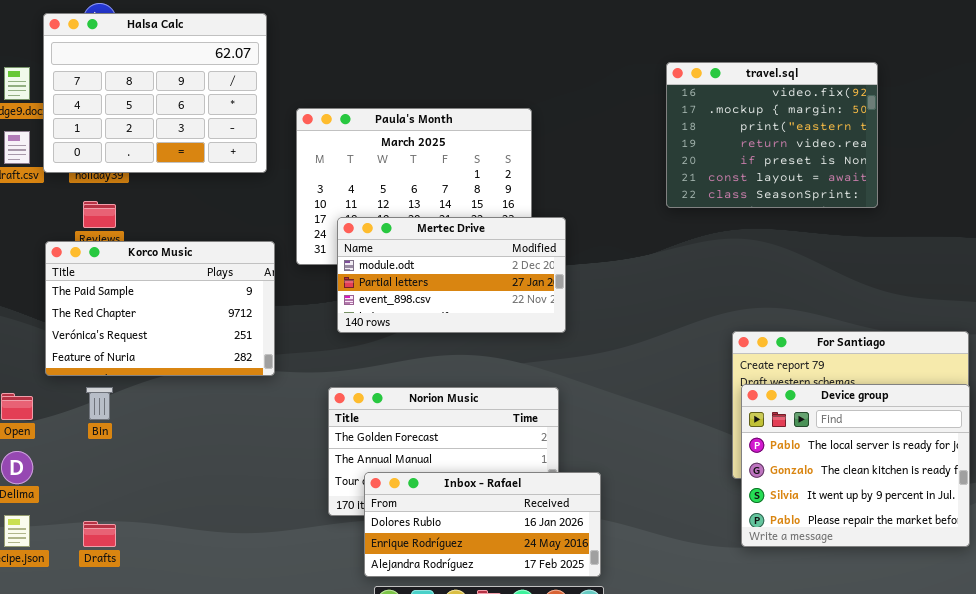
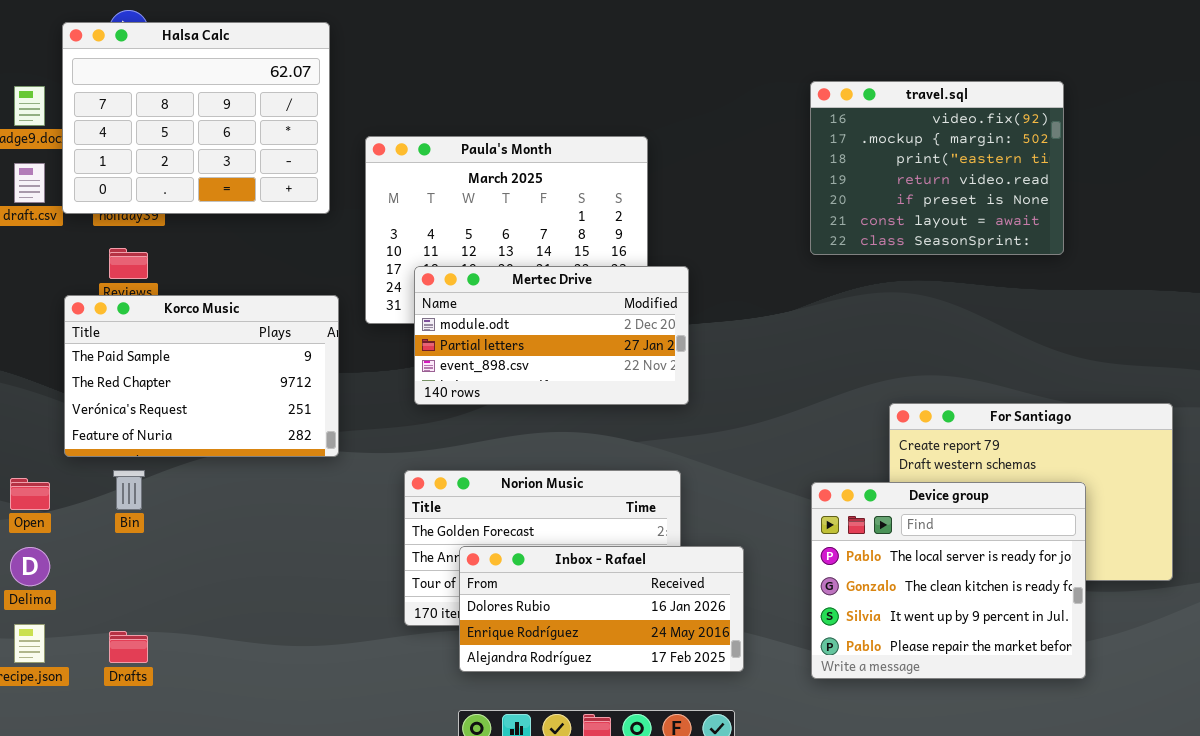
Device group: [741,384,970,547] -> [811,482,1086,679], moved
Inbox - Rafael: [364,472,601,577] -> [459,546,744,672], moved

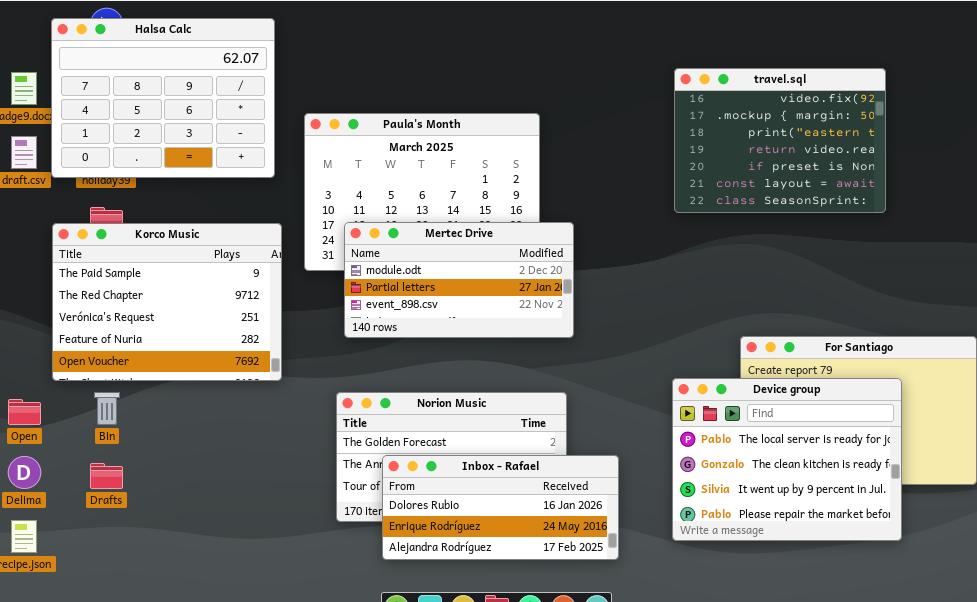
Korco Music: [64,295,339,457] -> [52,223,282,381], resized
Device group: [811,482,1086,679] -> [672,378,902,541], moved
Drafts: [109,631,148,663] -> [90,463,123,489], moved

